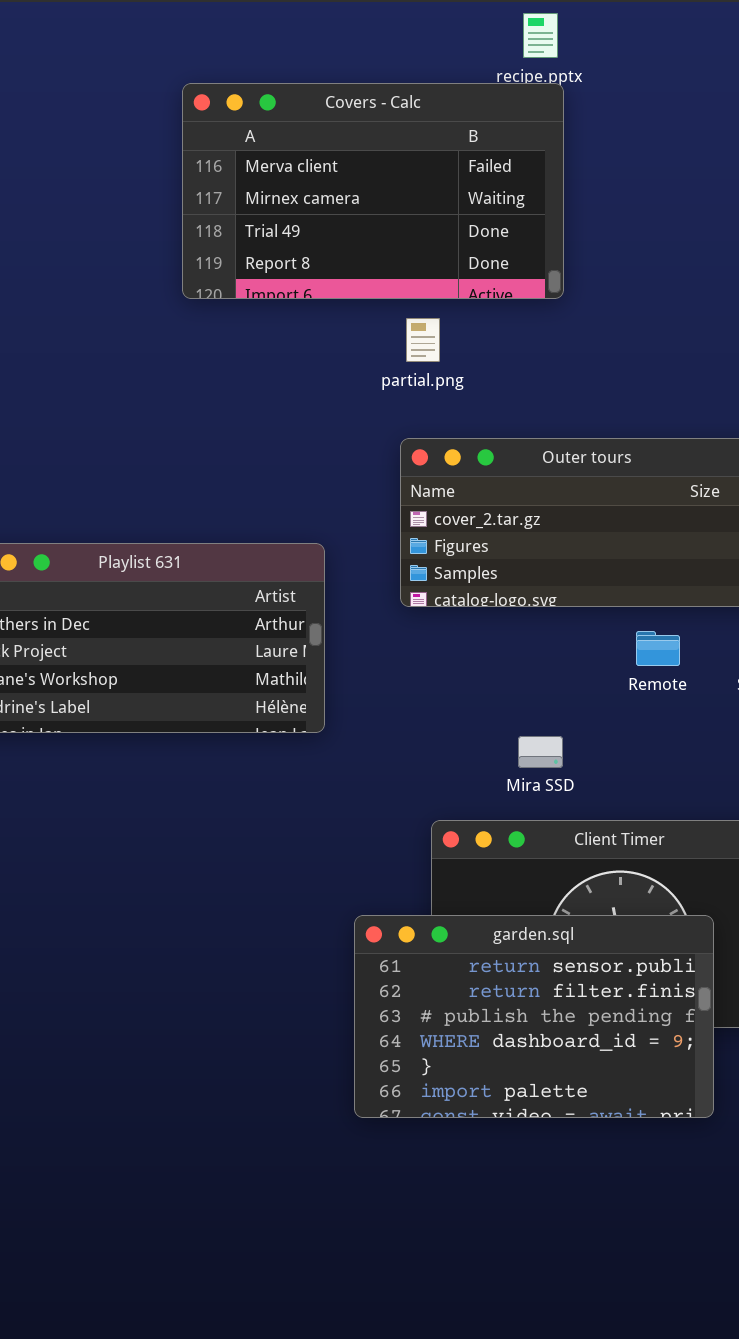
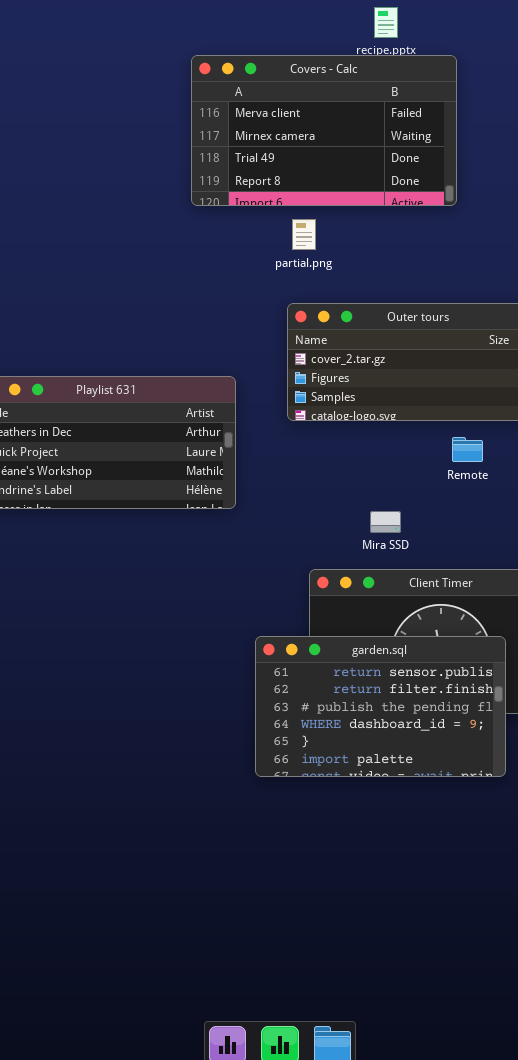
Covers - Calc: [182,83,564,299] -> [191,55,457,206], moved

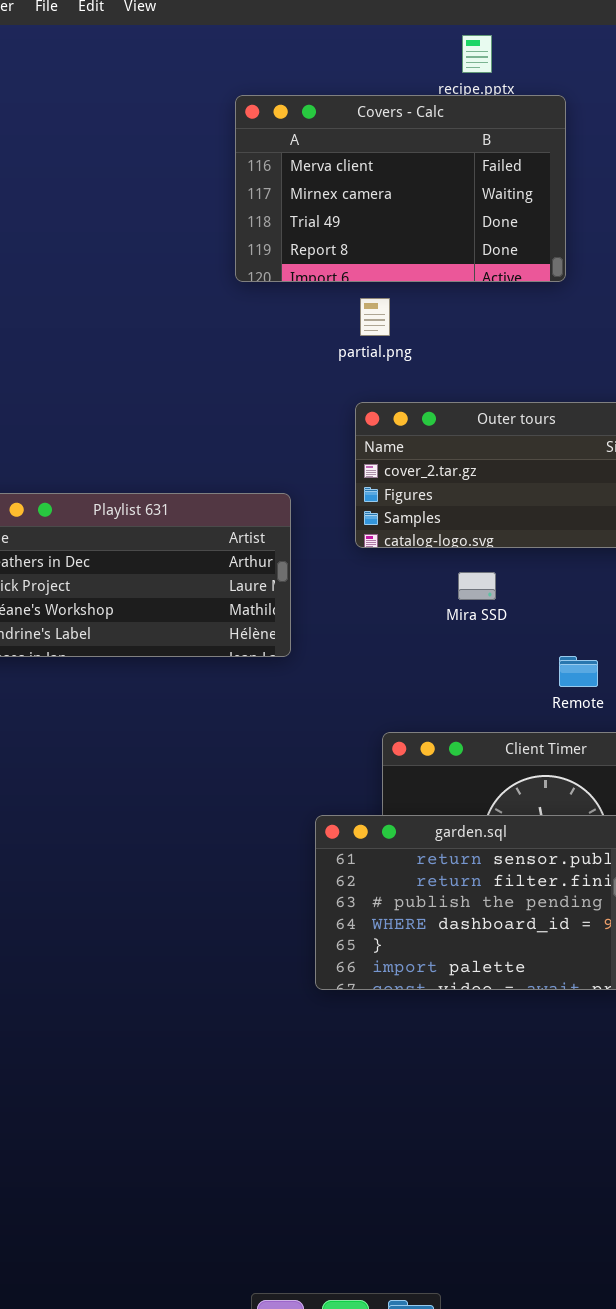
Remote: [452,437,483,462] -> [559,656,598,687], moved
Mira SSD: [370,511,401,533] -> [458,572,496,600], moved

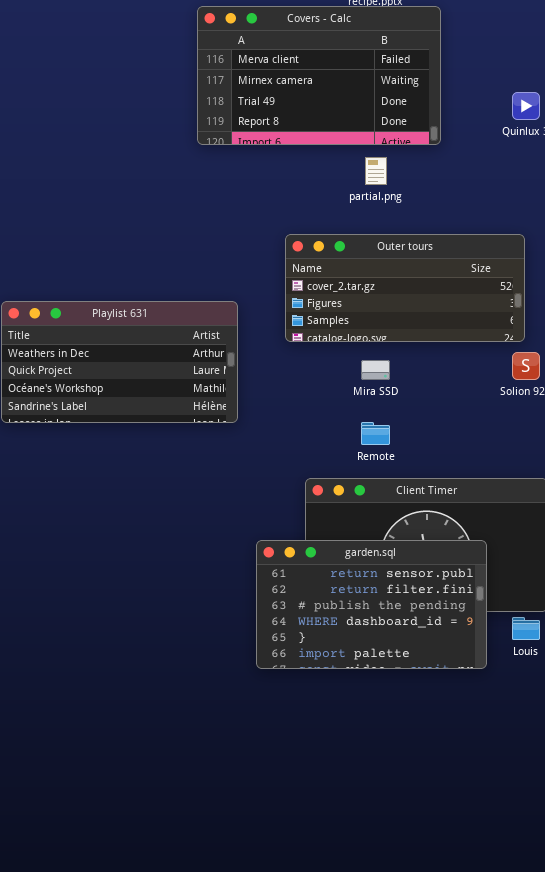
partial.png: [360,298,390,336] -> [365,157,387,185], moved
Remote: [559,656,598,687] -> [361,422,390,445], moved

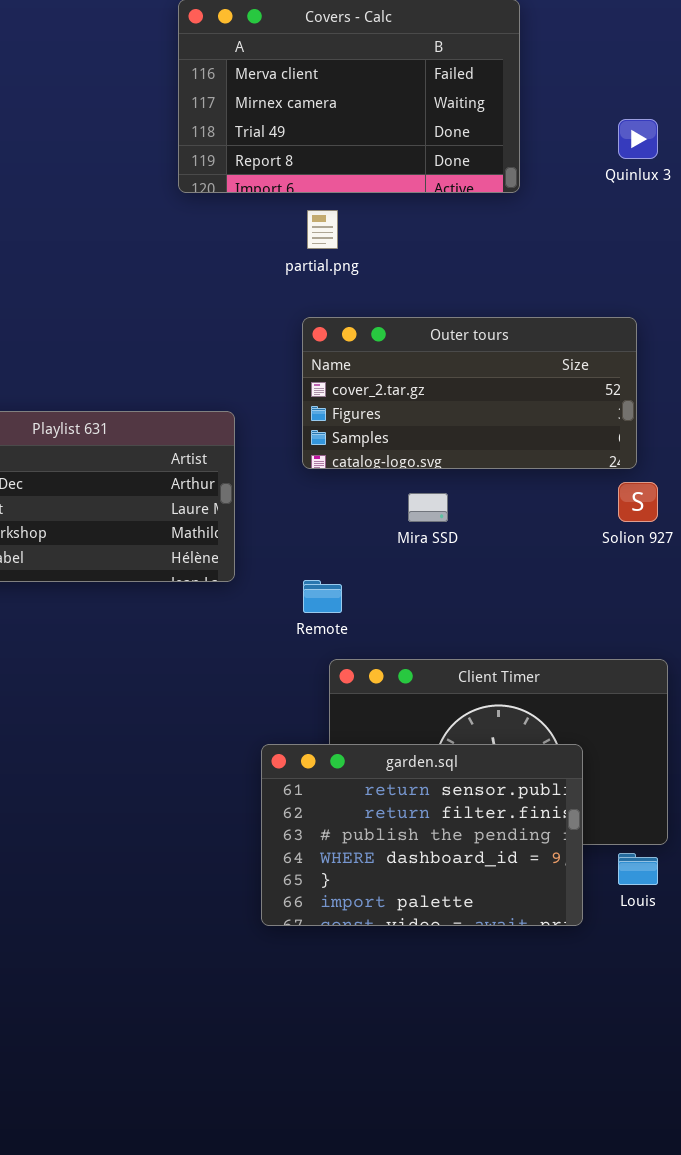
partial.png: [365,157,387,185] -> [307,210,338,249], moved
Remote: [361,422,390,445] -> [303,580,342,613], moved

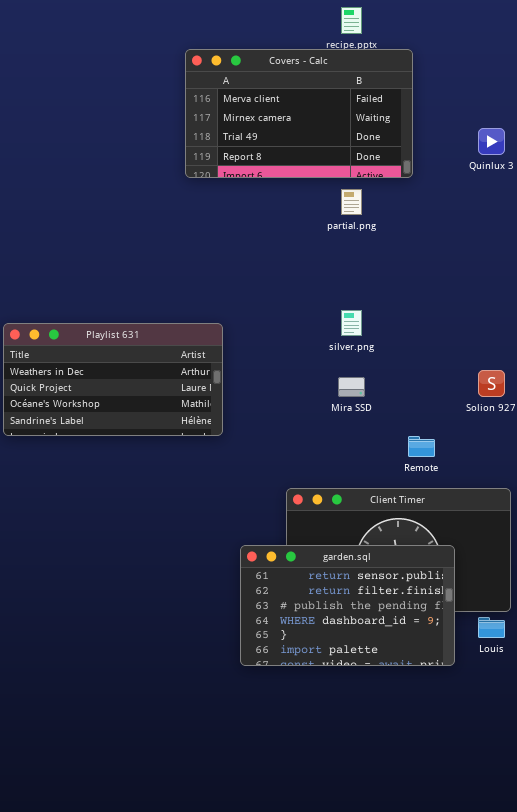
partial.png: [307,210,338,249] -> [341,189,362,215], moved
Outer tours: [302,317,637,469] -> none, closed
Remote: [303,580,342,613] -> [408,436,435,457], moved

